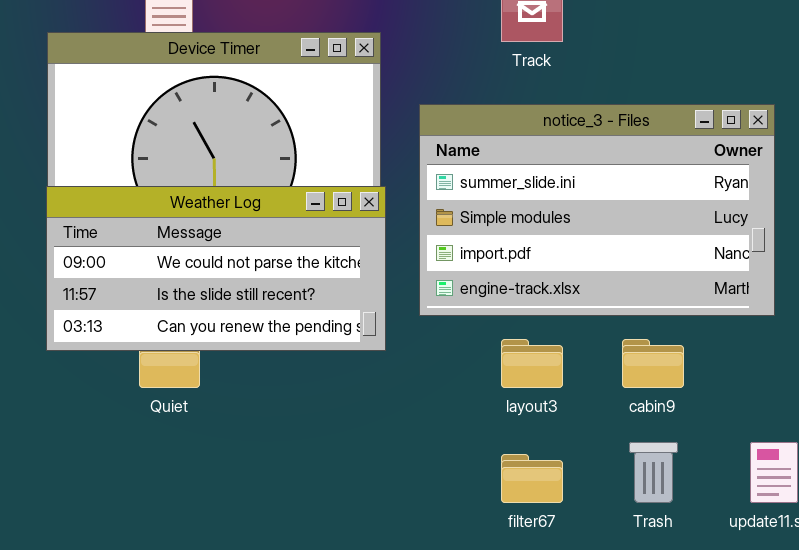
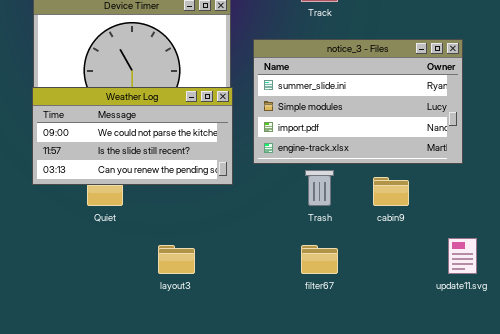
layout3: [501,339,563,388] -> [158,245,195,274], moved
Trash: [629,442,678,503] -> [305,170,334,206], moved

